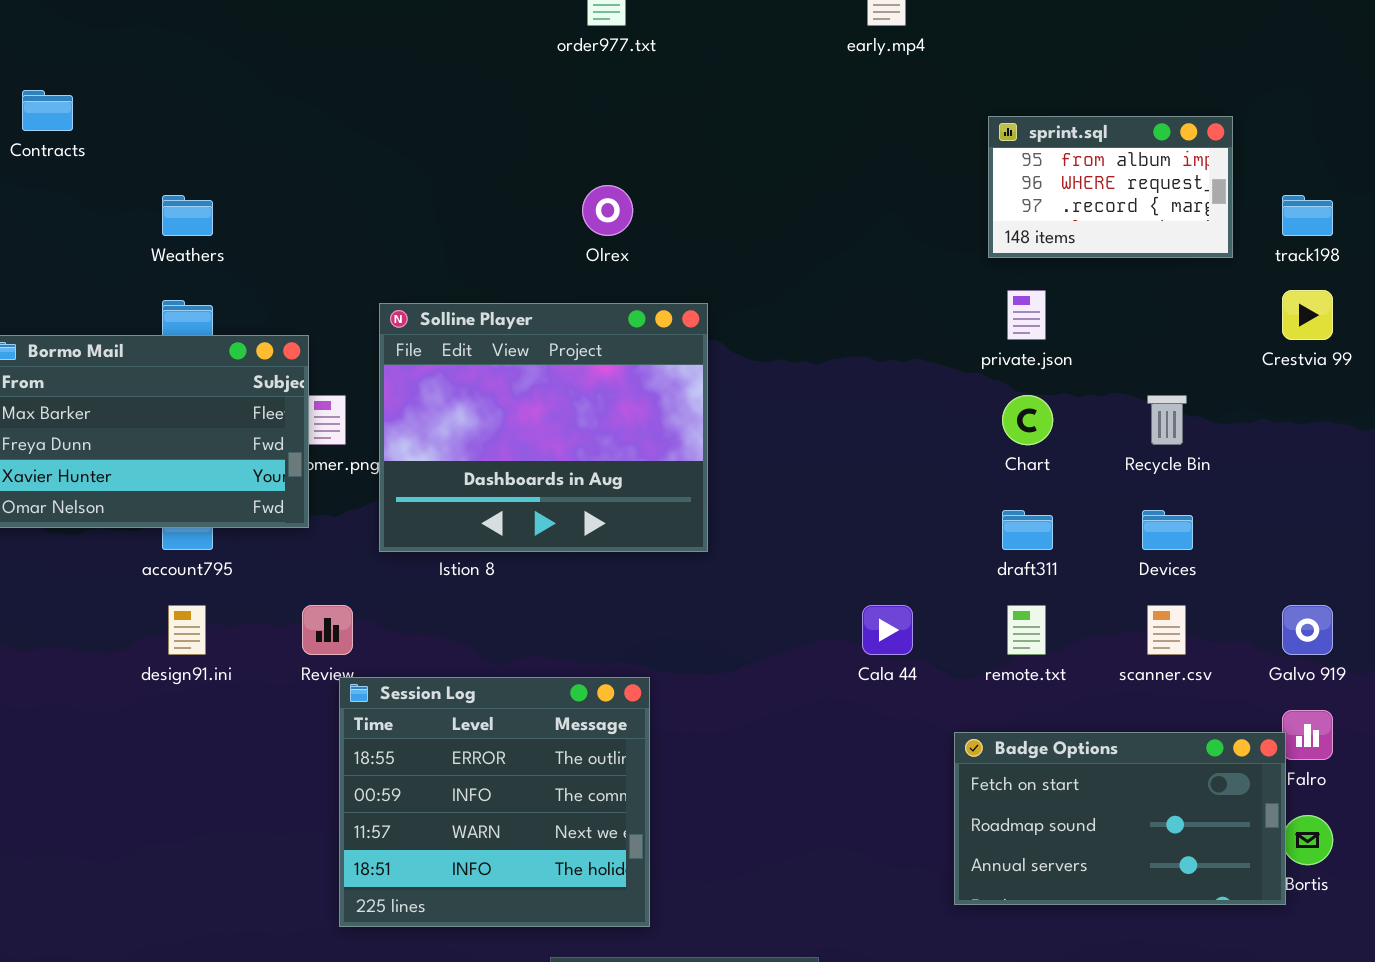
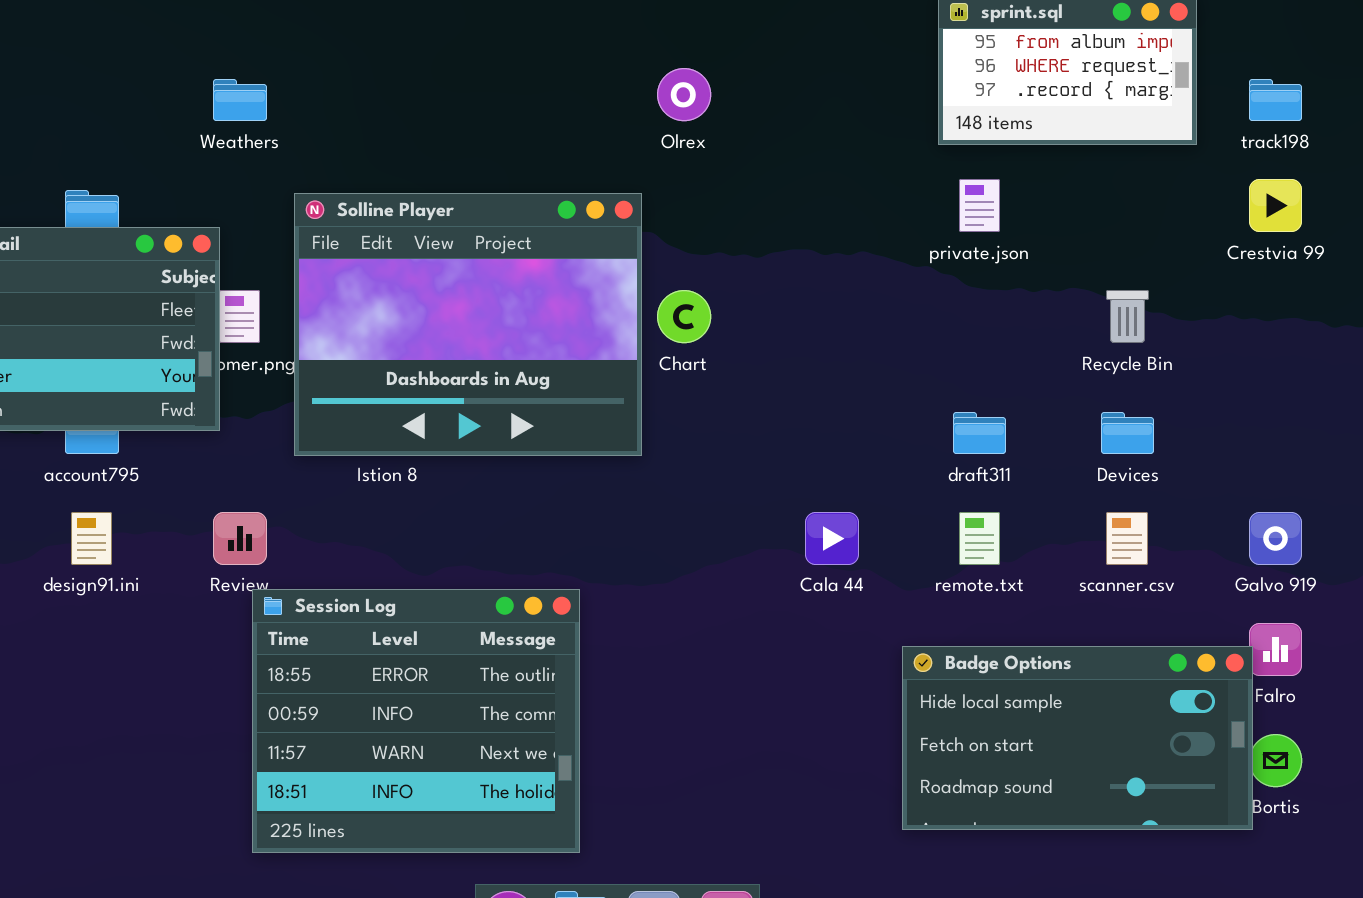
Olrex: [582,185,633,236] -> [657,68,711,121], moved
Weathers: [162,195,213,236] -> [213,79,267,121], moved
Chart: [1002,395,1053,445] -> [657,290,711,343], moved
Badge Options: [954,732,1286,905] -> [902,646,1253,830], scrolled up 1 row

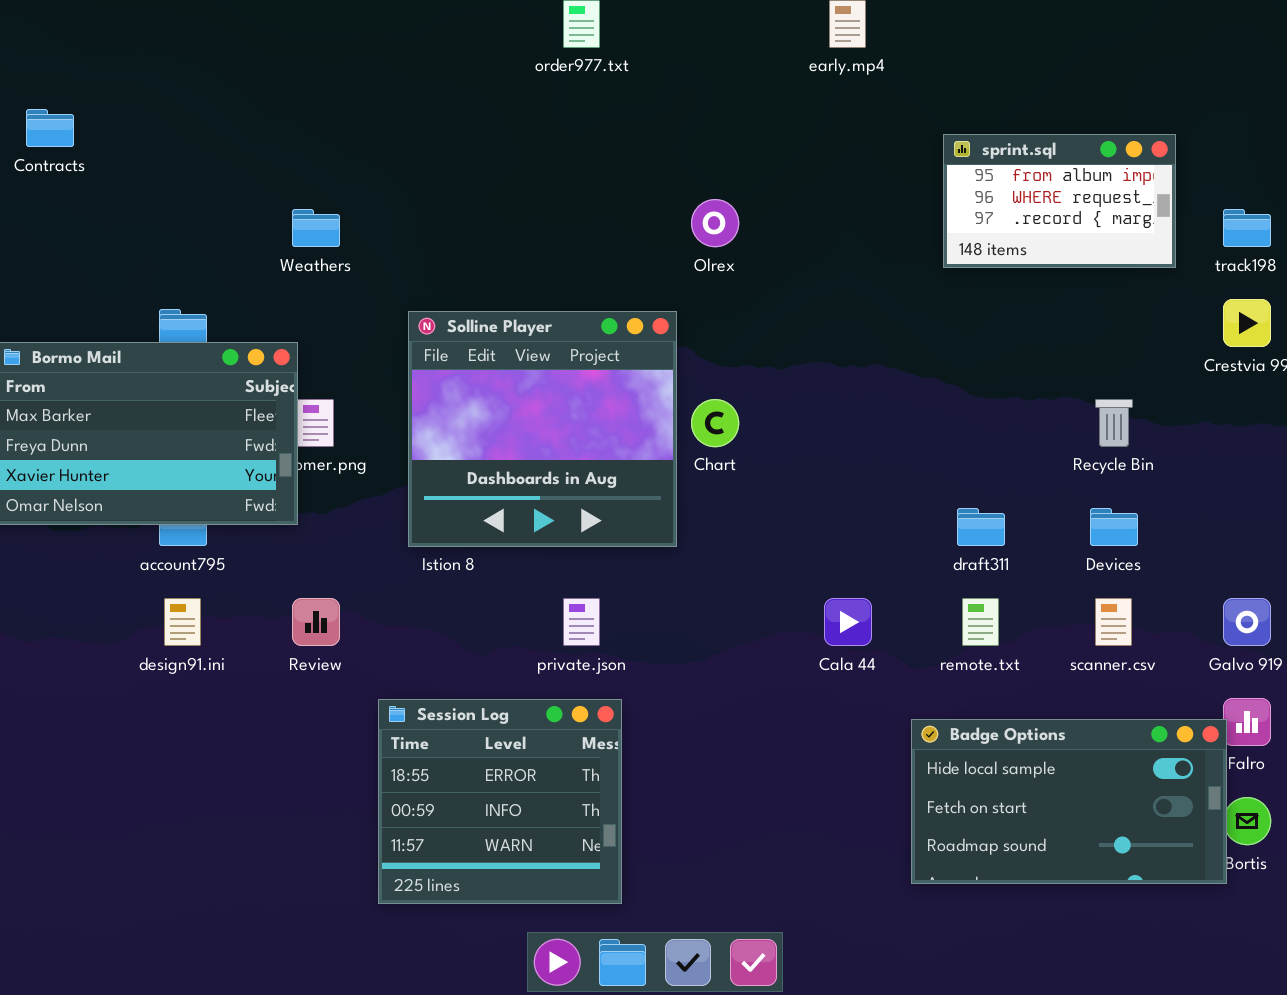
private.json: [959,179,1000,232] -> [563,598,600,646], moved
Solline Player: [294,193,642,456] -> [408,311,677,547], resized
Session Log: [252,589,580,853] -> [378,699,622,904], resized

